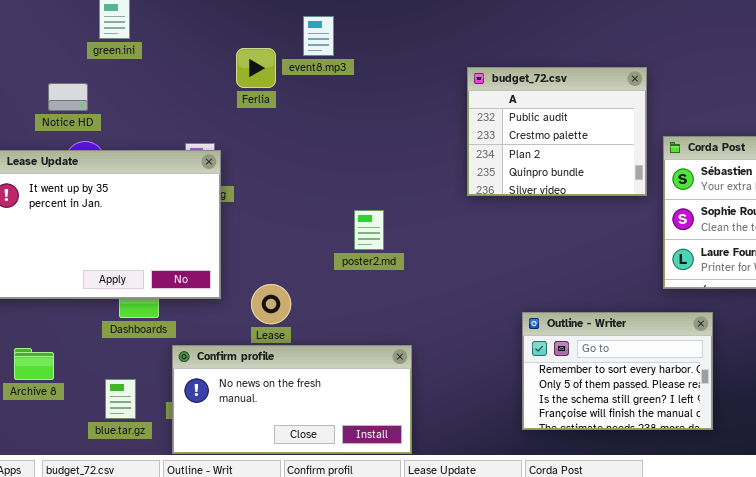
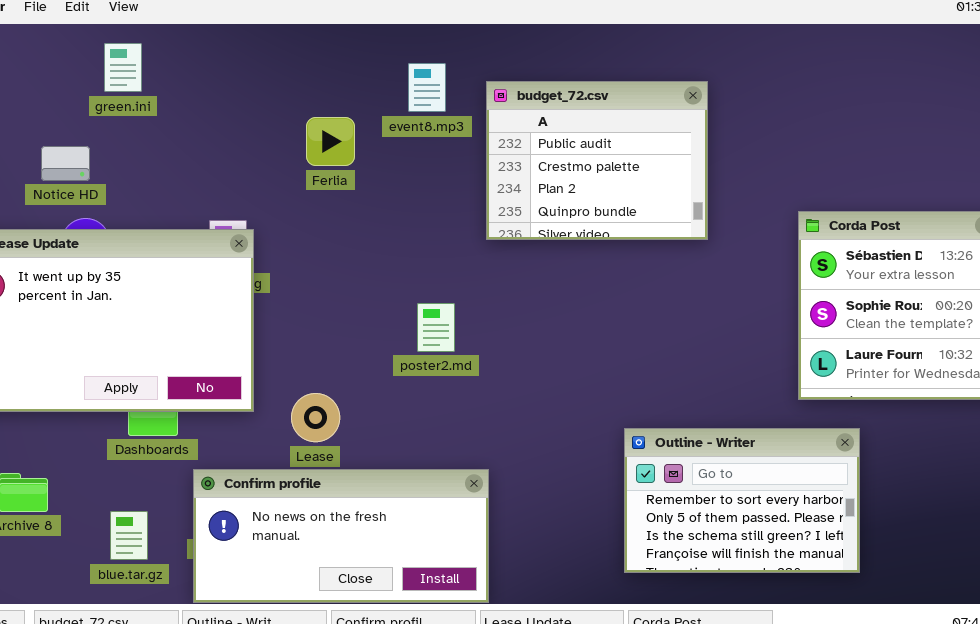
event8.mp3: [303,16,334,56] -> [408,63,446,112], moved
Ferlia: [236,48,276,88] -> [306,117,355,166], moved
budget_72.csv: [467,67,647,196] -> [486,81,708,240], moved

